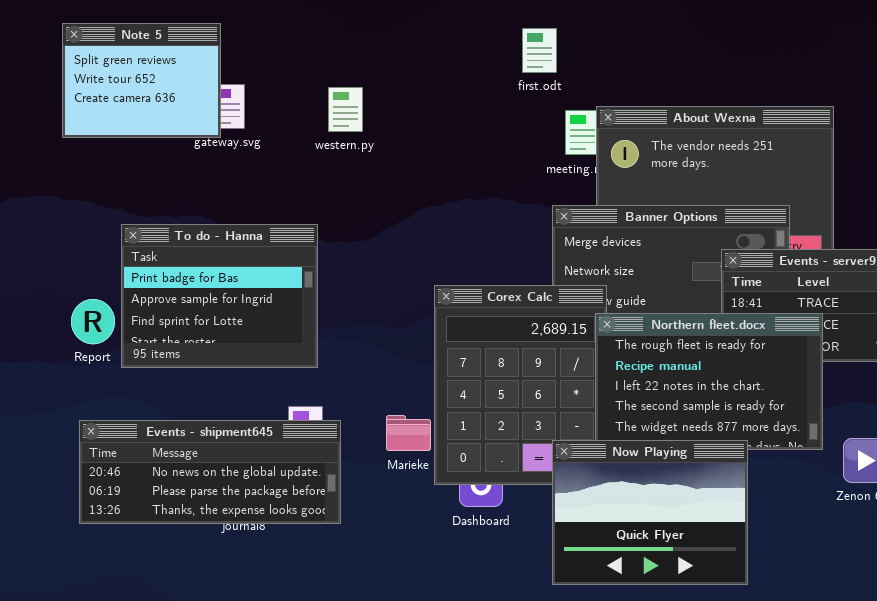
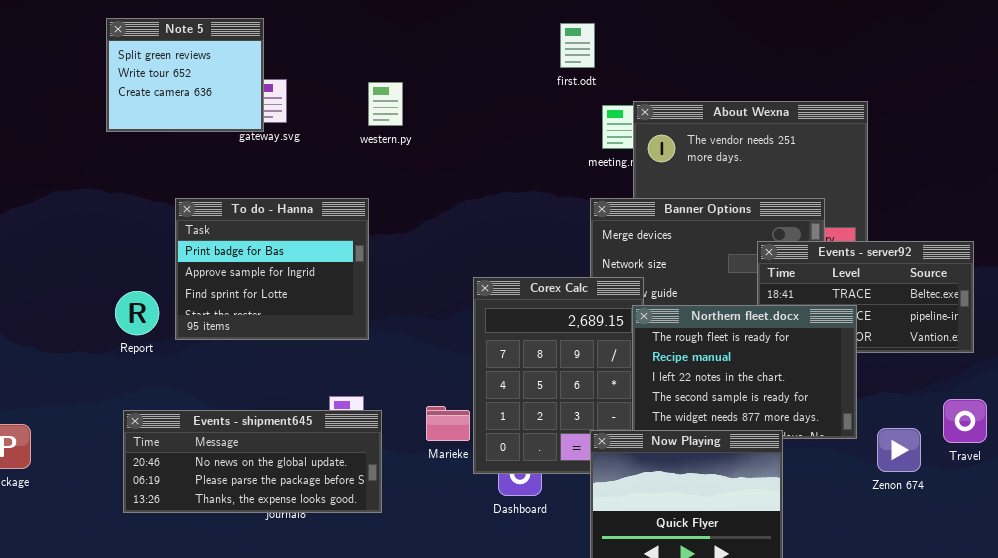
To do - Hanna: [121,224,318,368] -> [175,198,369,340], moved

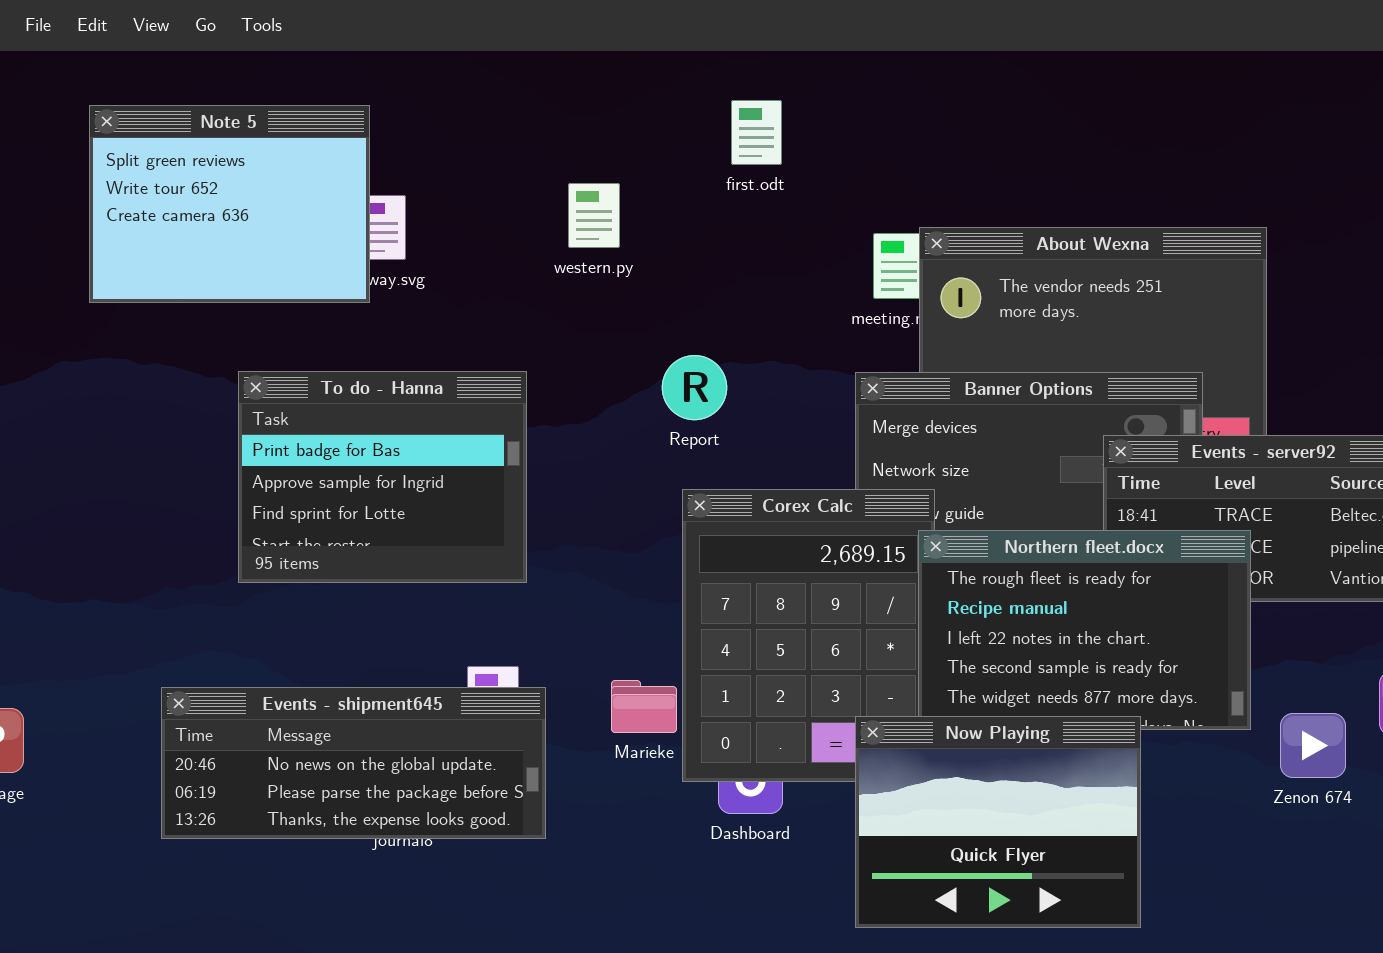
Note 5: [106,18,264,132] -> [89,105,370,303], resized
first.odt: [560,23,595,68] -> [731,100,782,165], moved
western.py: [368,82,403,126] -> [568,183,620,248], moved
Report: [115,291,159,335] -> [662,355,727,420], moved

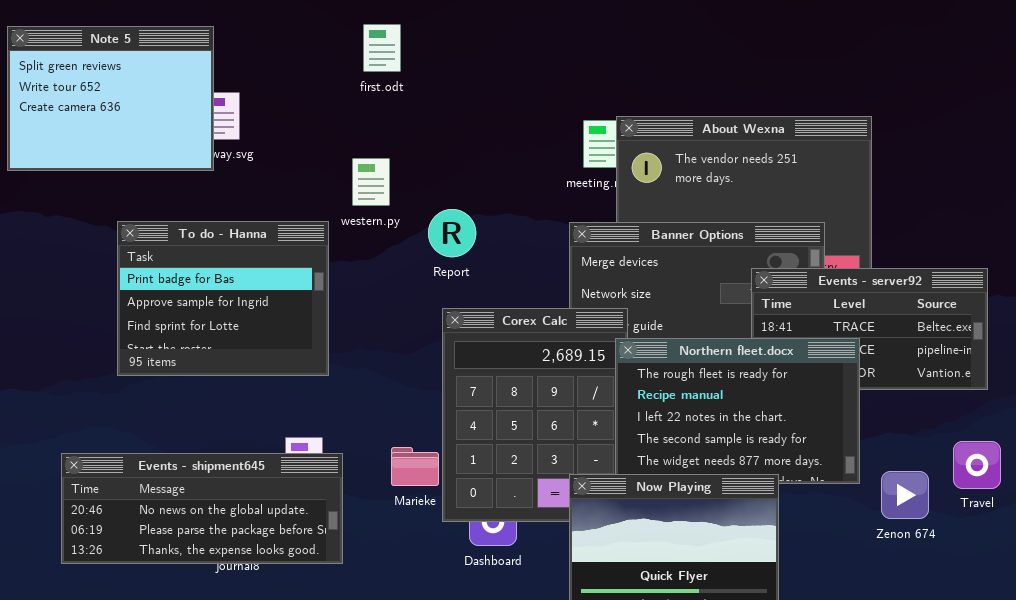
first.odt: [731,100,782,165] -> [363,24,401,72], moved
western.py: [568,183,620,248] -> [352,158,390,206], moved

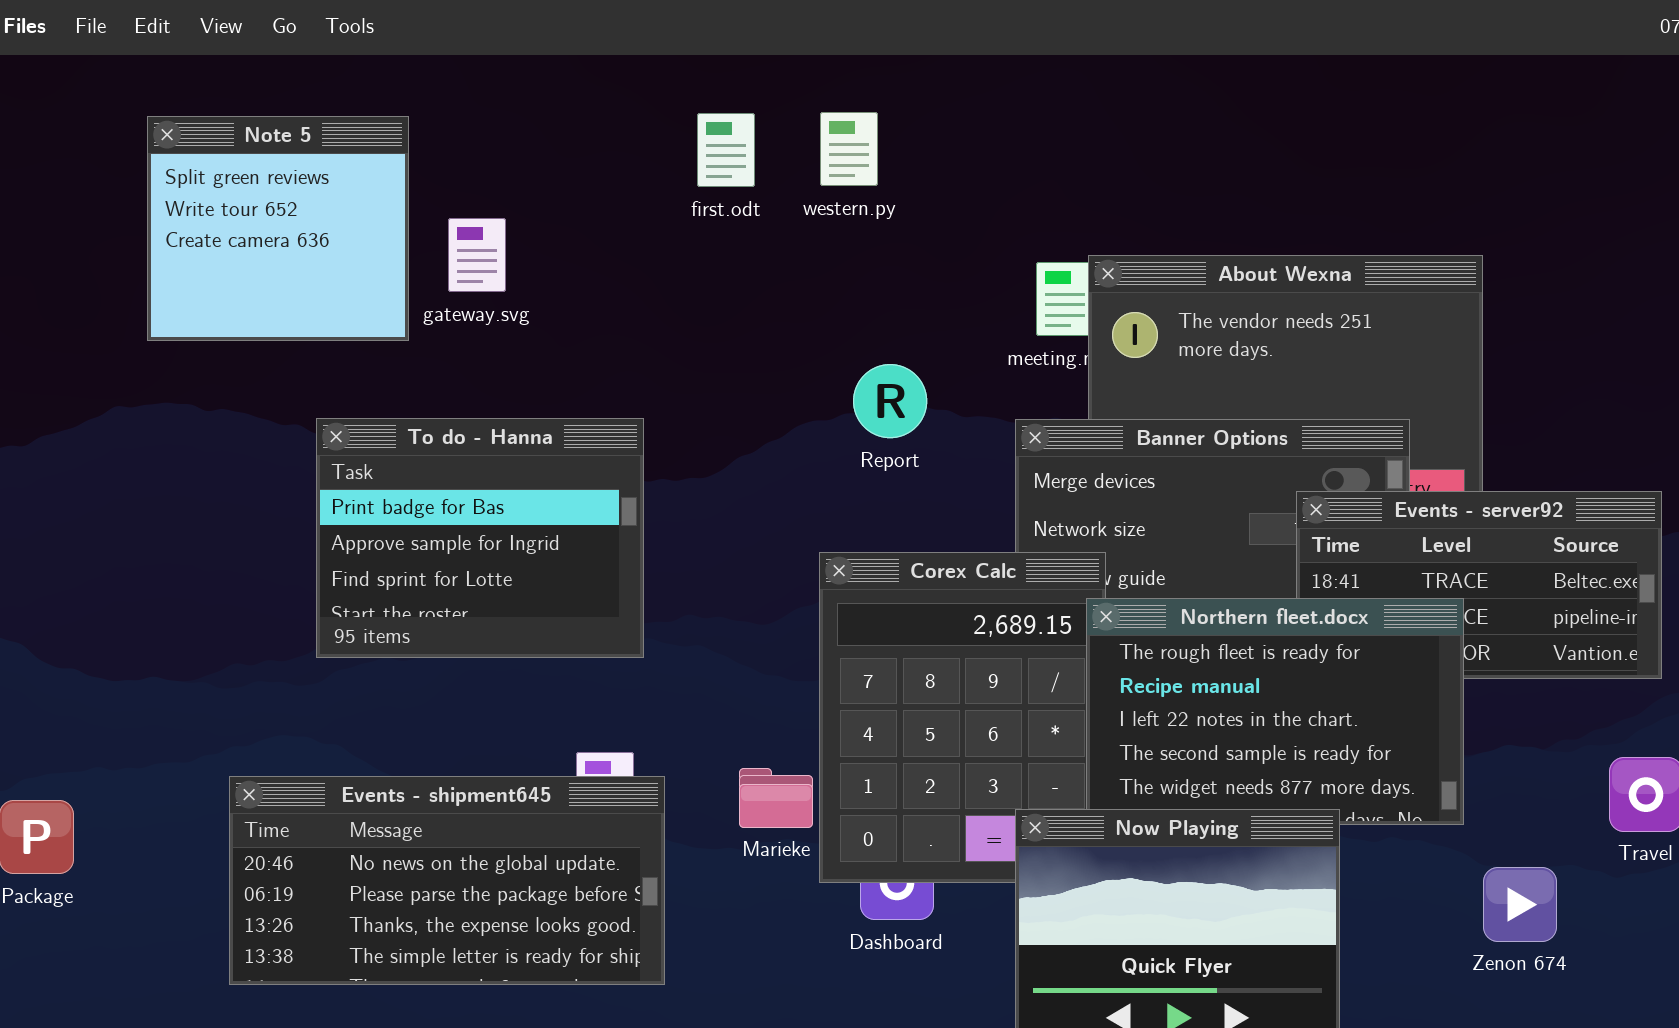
Note 5: [7,26,214,171] -> [147,116,409,341], resized
western.py: [352,158,390,206] -> [820,112,878,186], moved
Report: [428,209,476,257] -> [853,364,927,438], moved
Events - shipment645: [61,453,343,564] -> [229,776,665,985], resized
Zenon 674: [881,471,929,519] -> [1483,867,1557,942], moved

